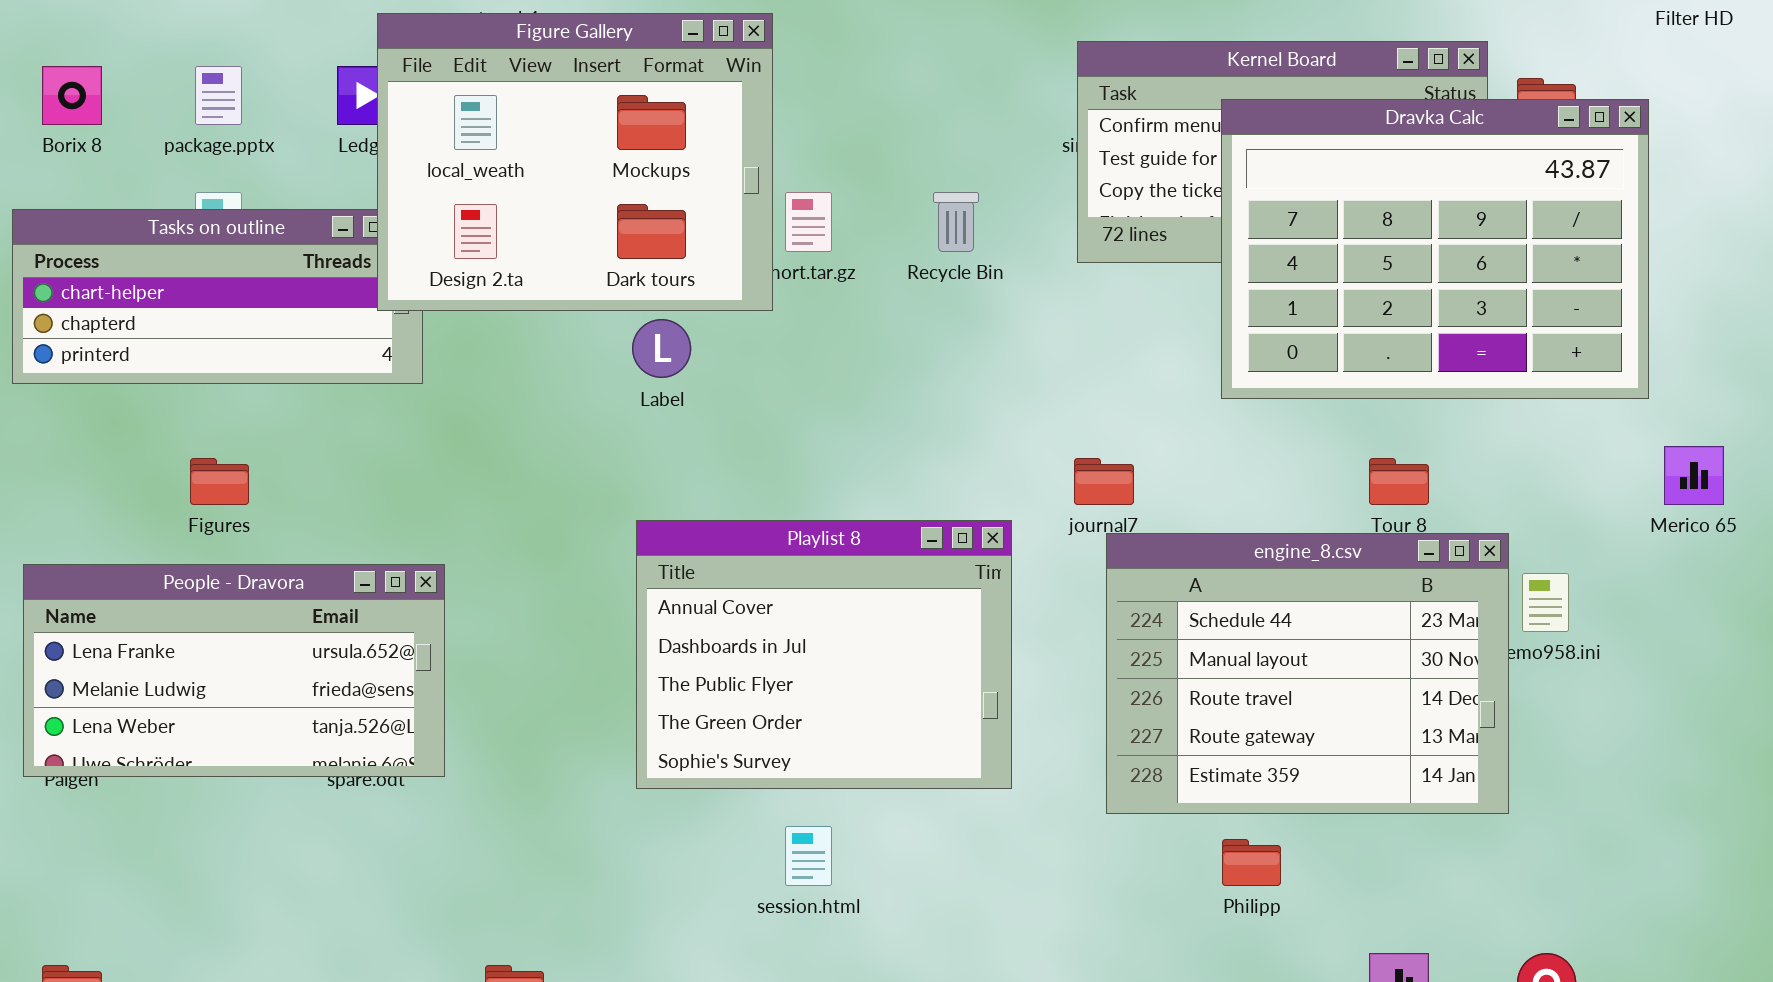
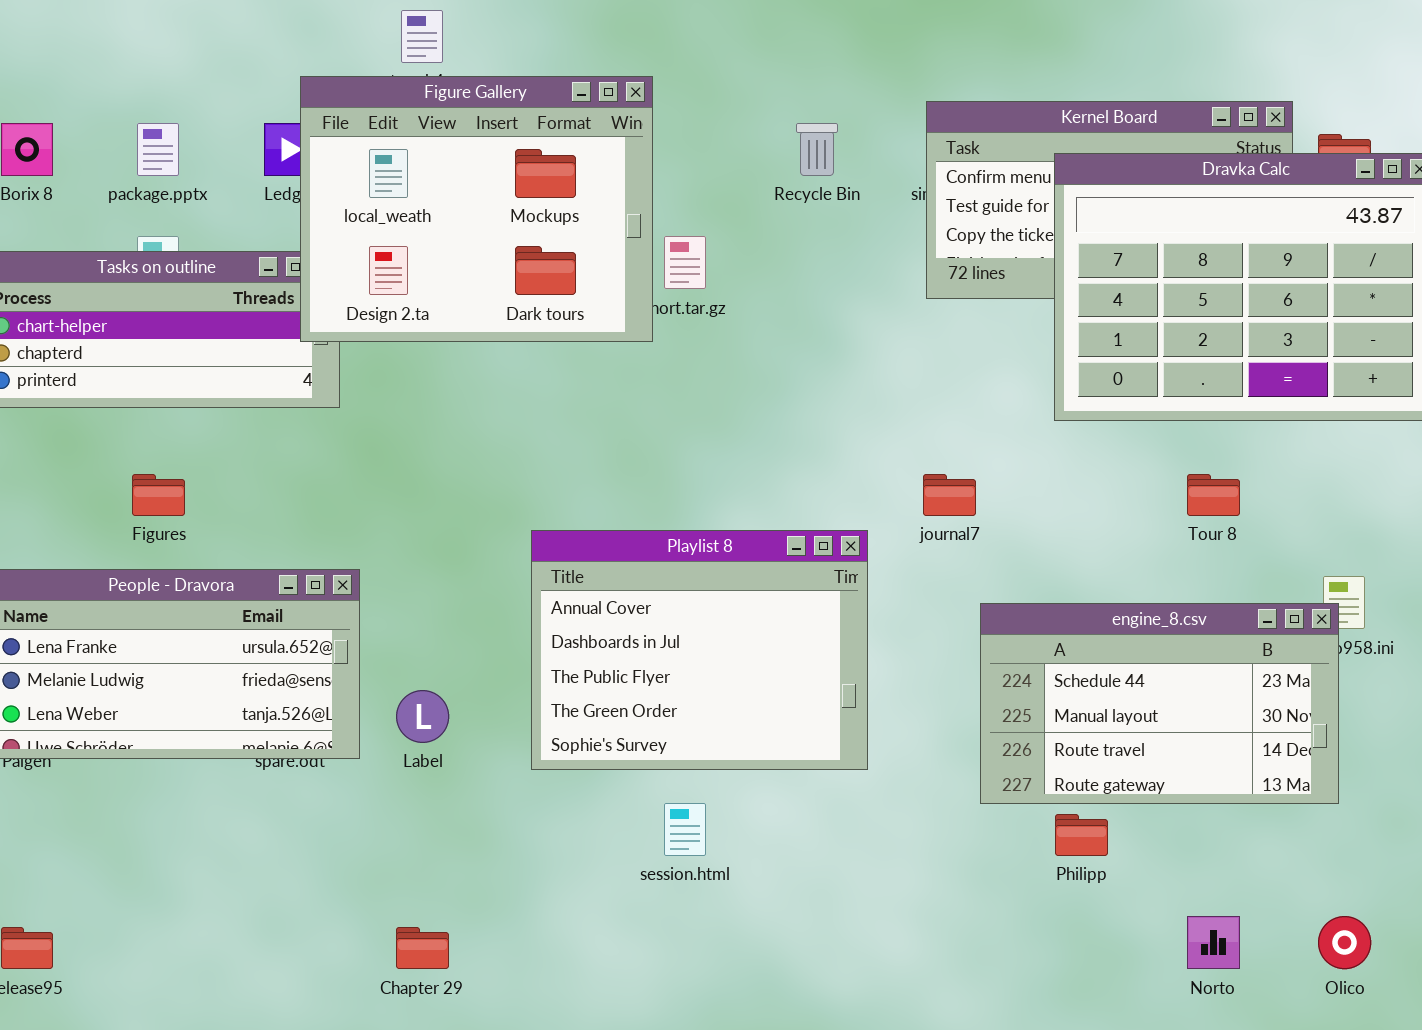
Recycle Bin: [933,192,979,252] -> [796,123,838,176], moved
Label: [632,319,691,378] -> [396,690,449,743], moved
engine_8.csv: [1106,533,1509,814] -> [980,603,1339,804], moved, resized

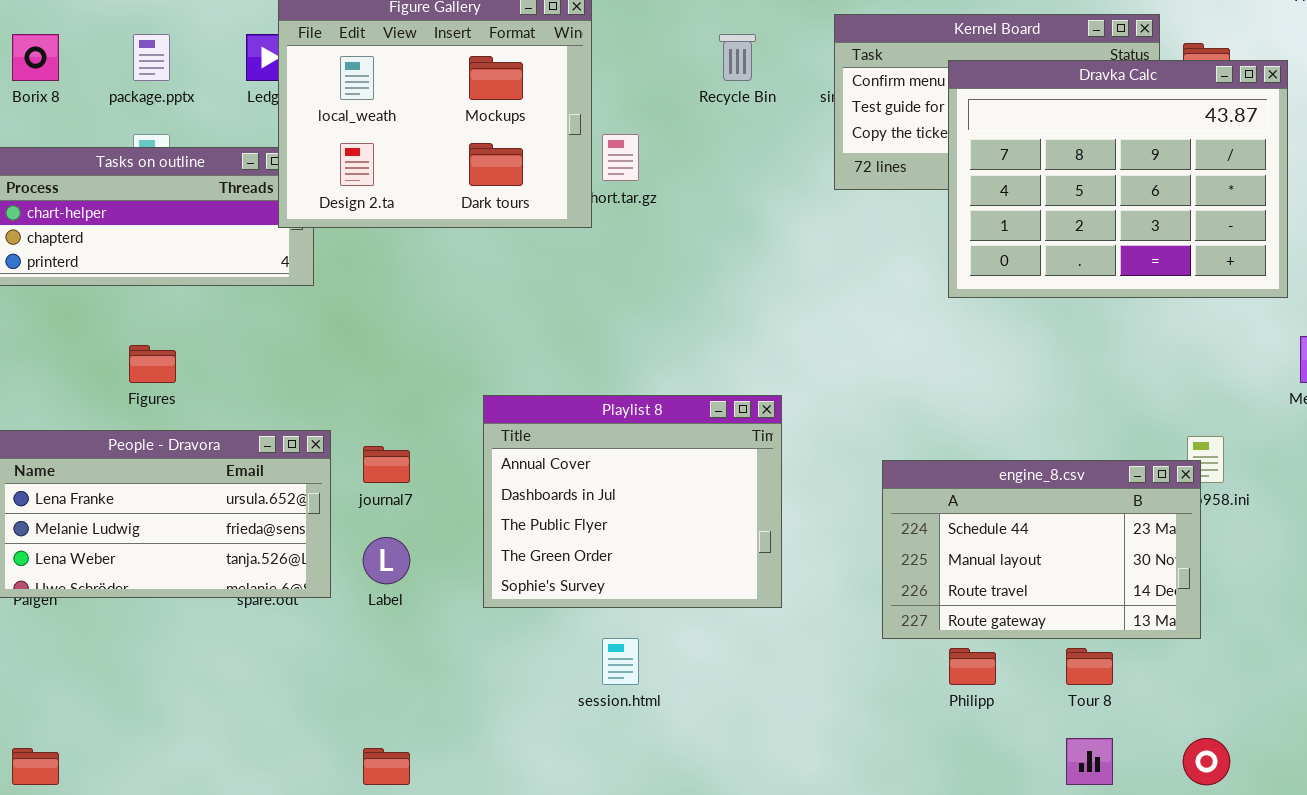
journal7: [923,474,976,516] -> [363,446,410,483], moved
Tour 8: [1187,474,1240,516] -> [1066,648,1113,685], moved

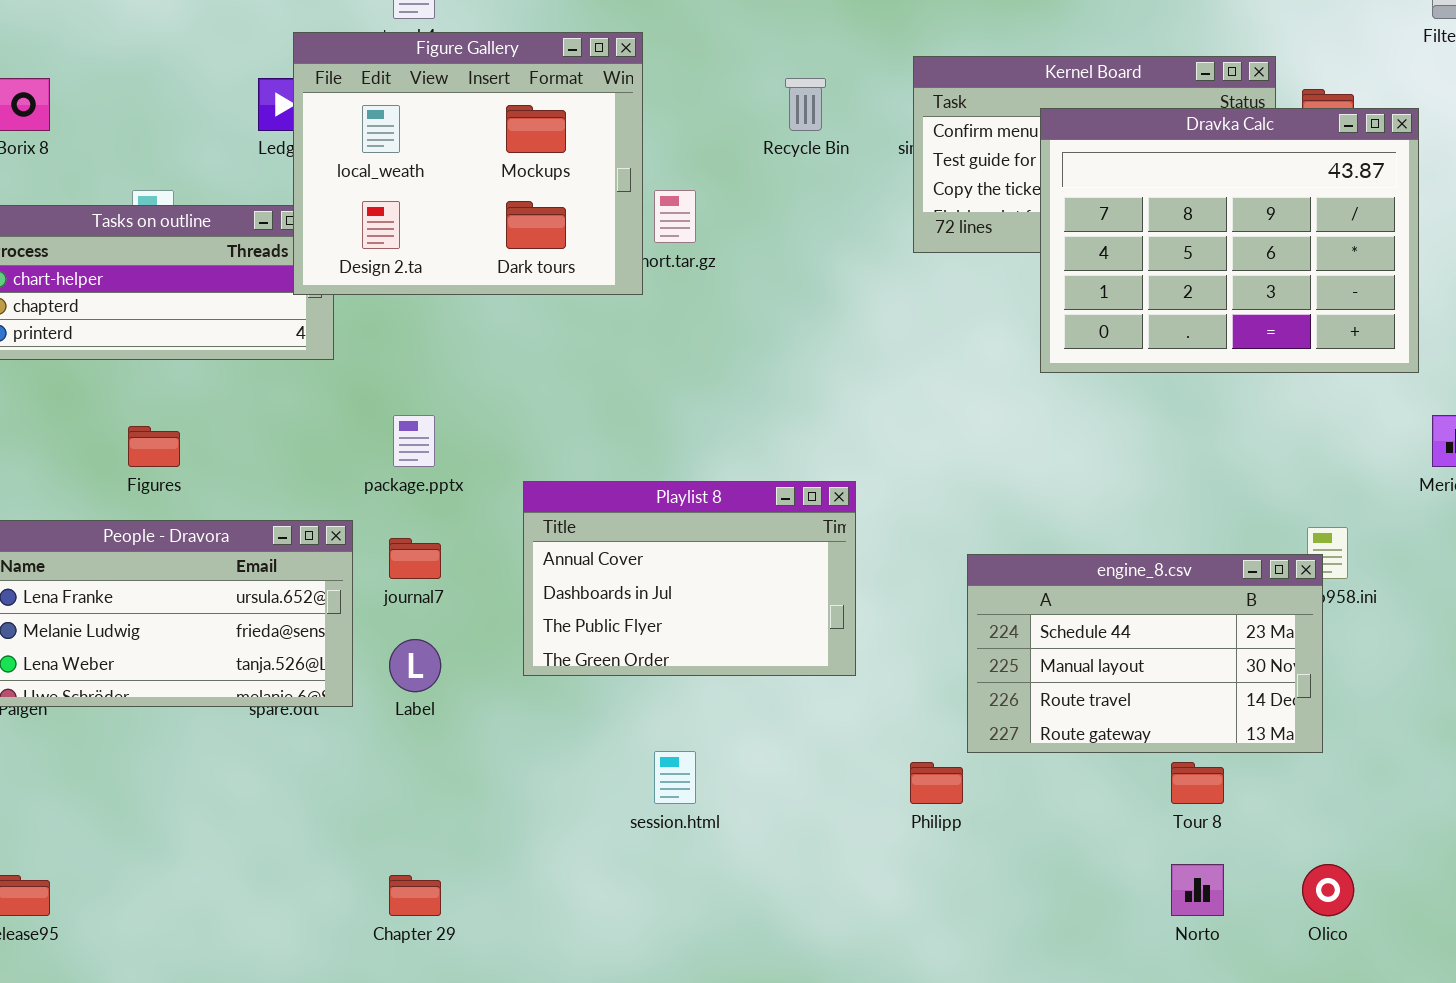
package.pptx: [133,34,170,81] -> [393,415,435,467], moved
Playlist 8: [483,395,782,608] -> [523,481,856,676], resized
Philipp: [949,648,996,685] -> [910,762,963,804], moved

